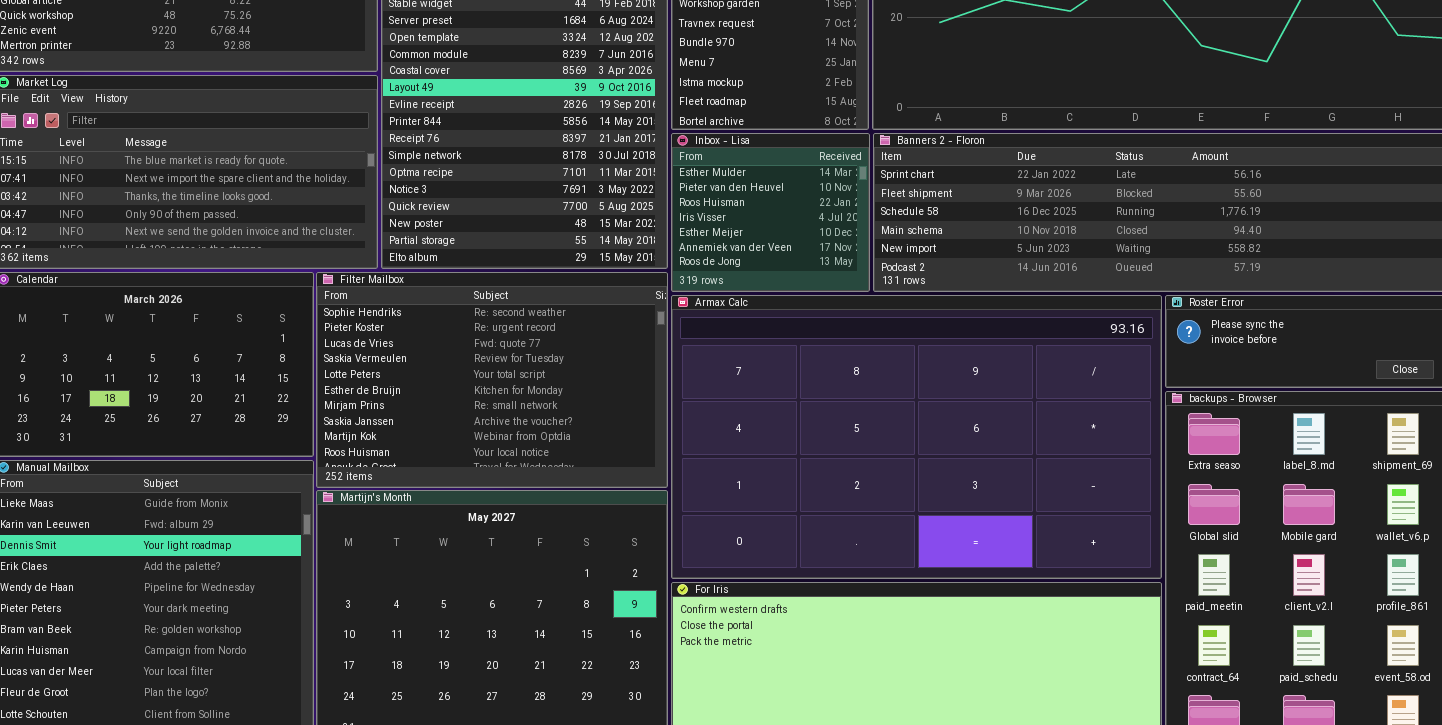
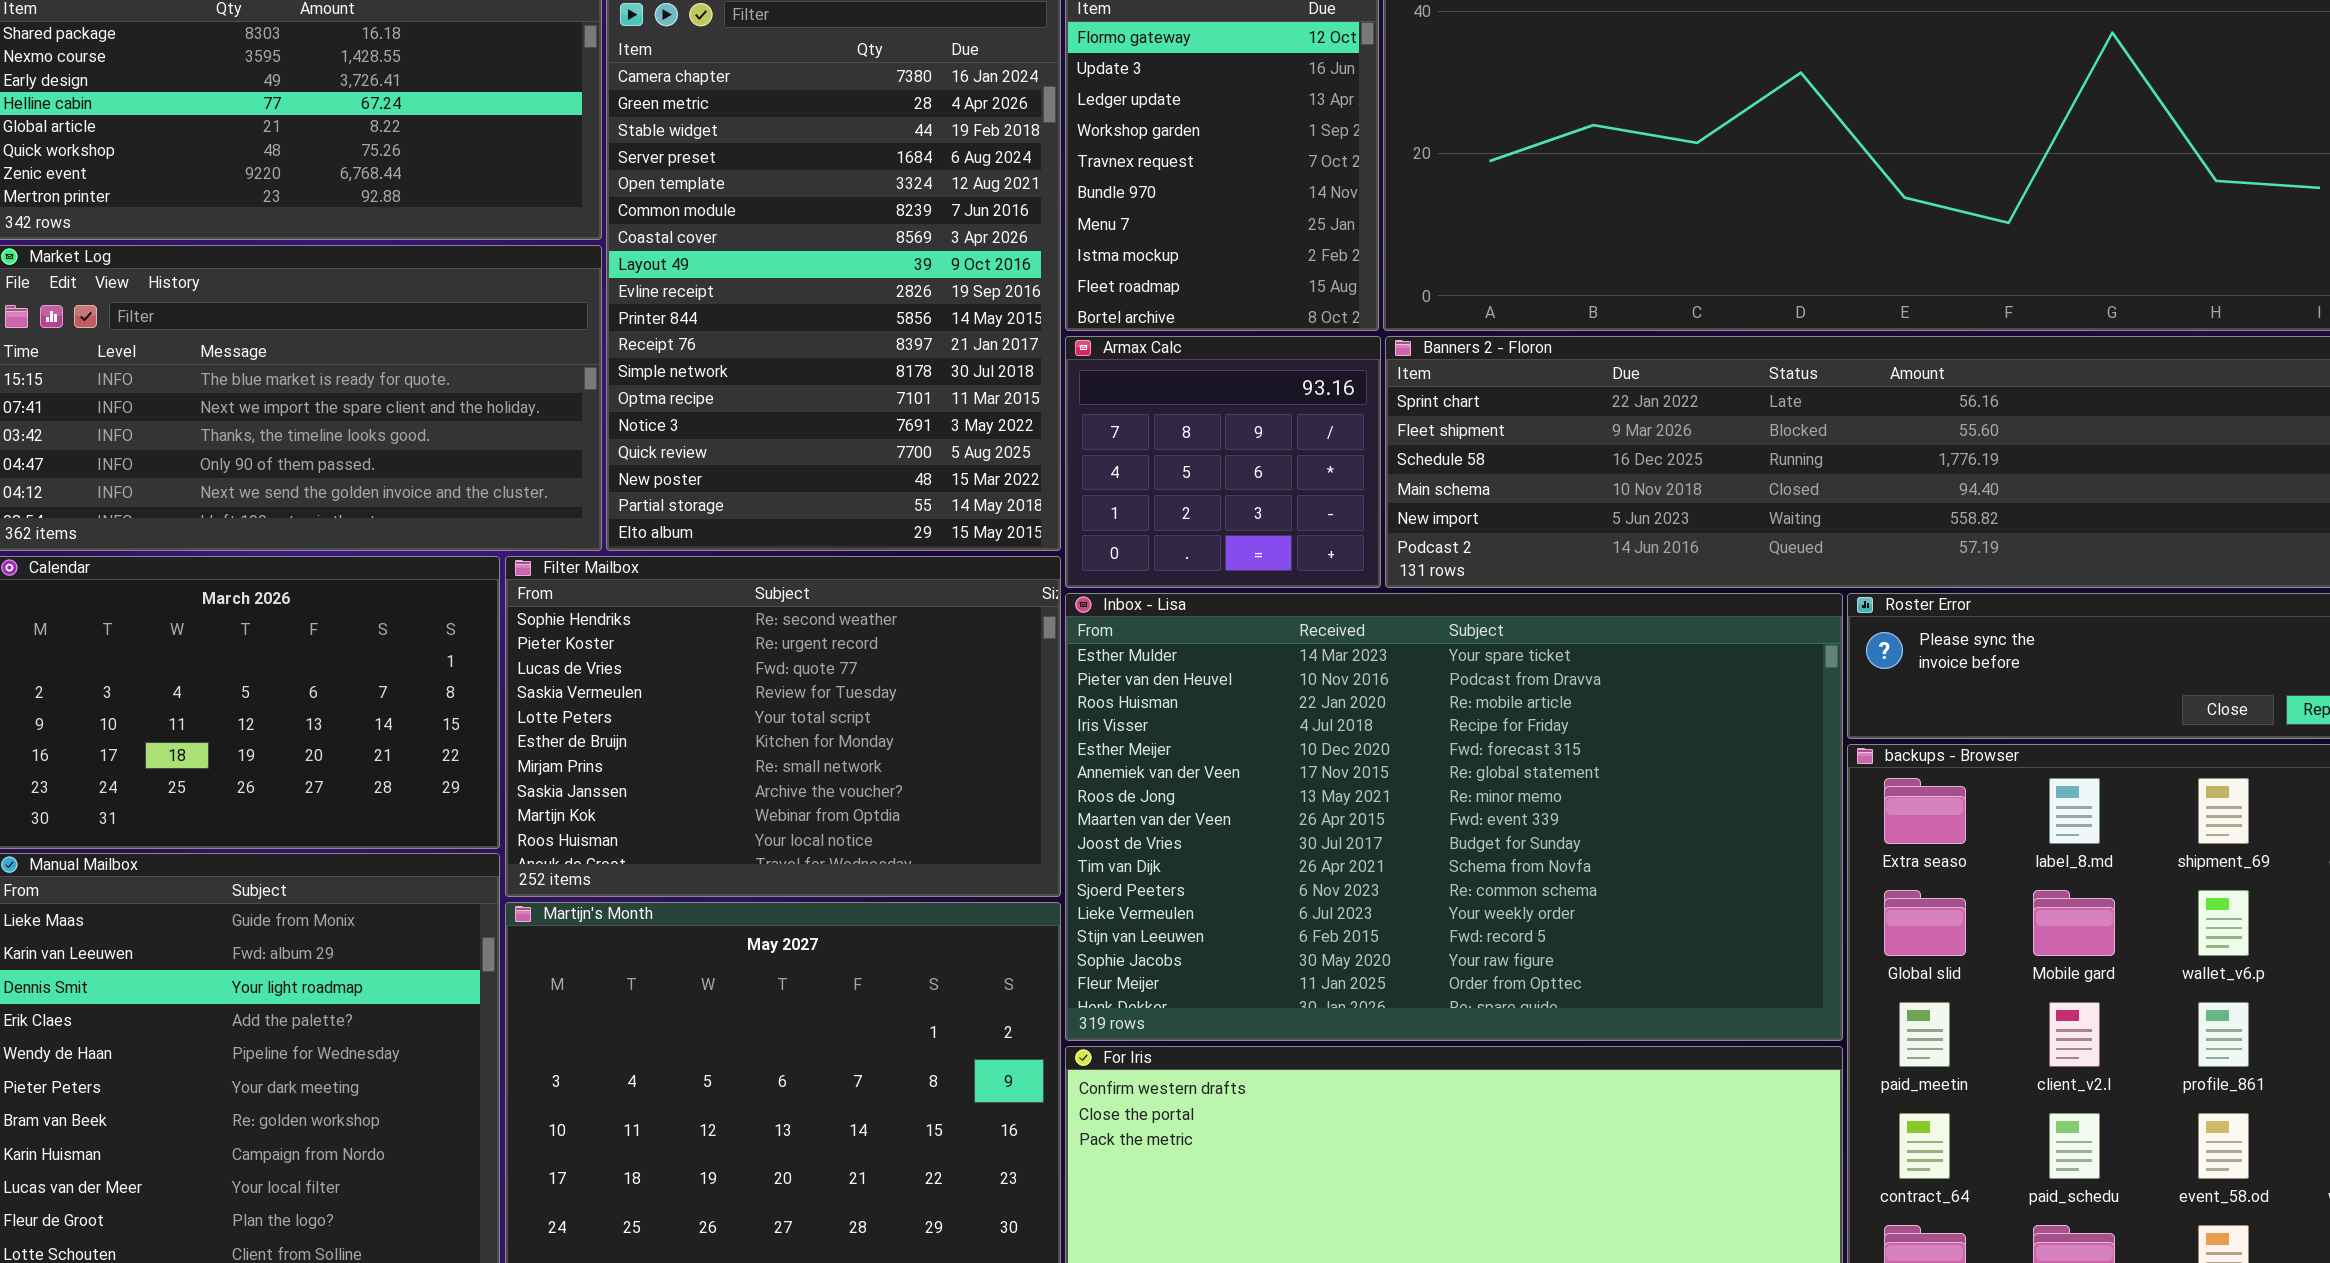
Inbox - Lisa: [671,133,870,292] -> [1065,593,1843,1041], moved, resized
Armax Calc: [671,295,1162,579] -> [1065,336,1381,588], moved, resized

